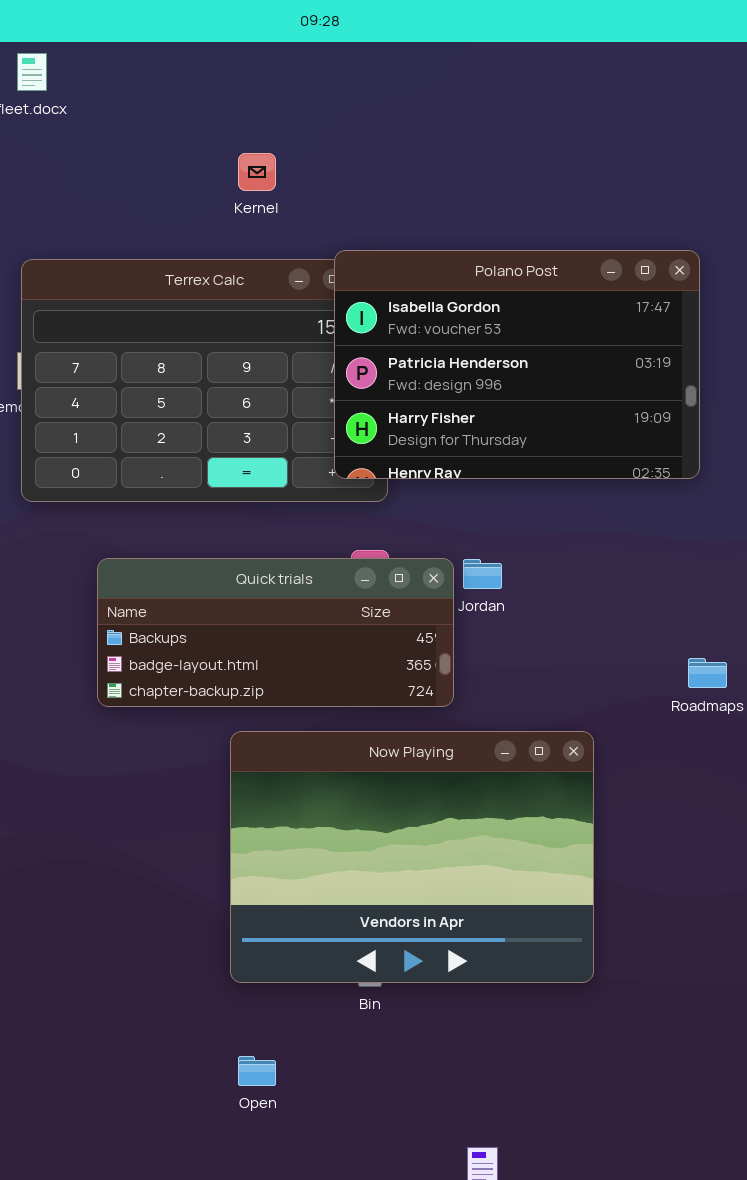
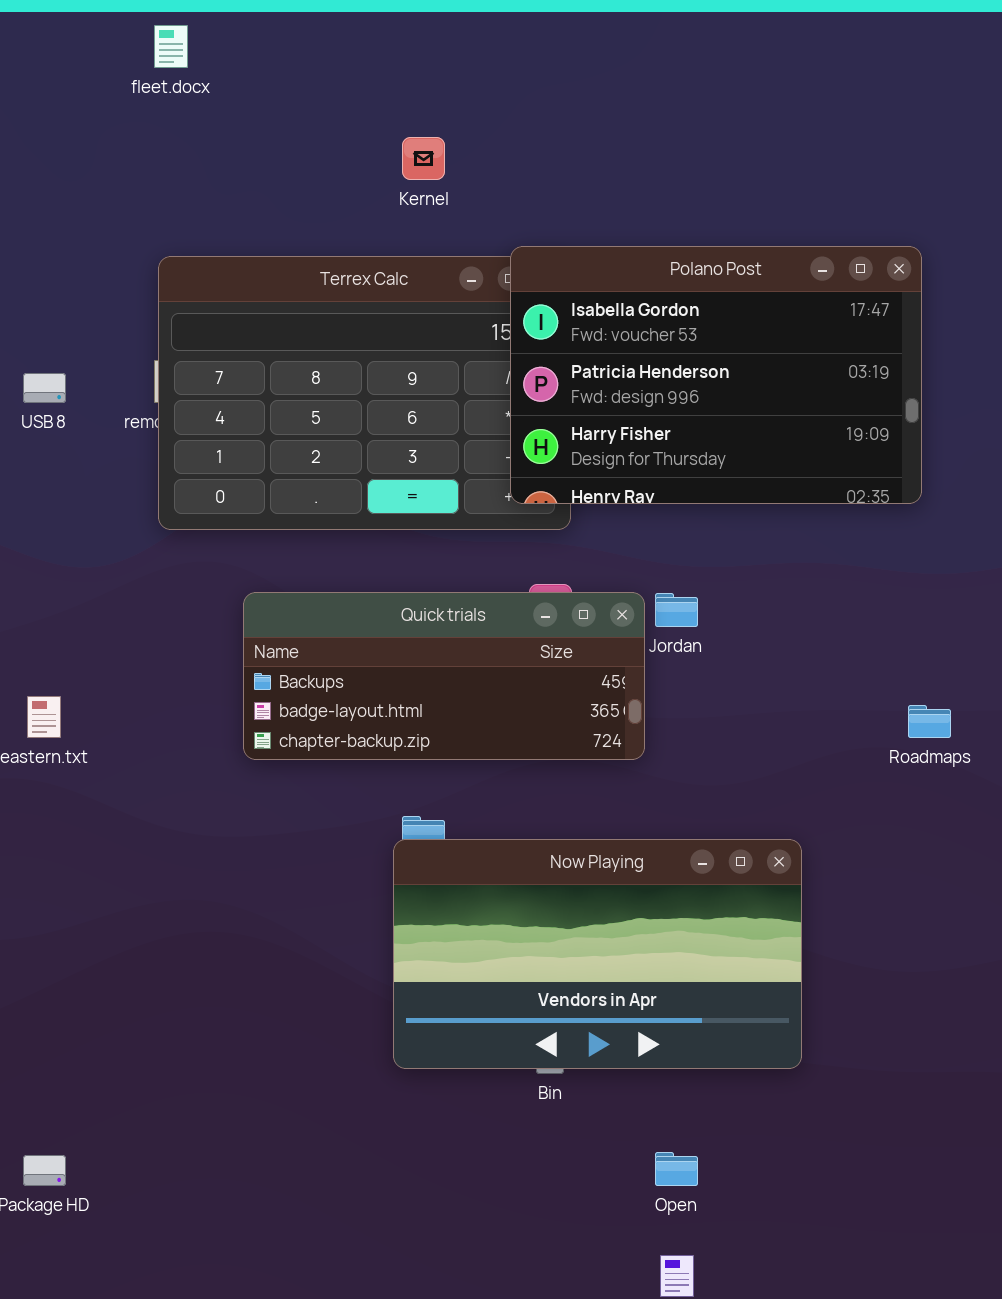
Now Playing: [230,731,594,983] -> [393,839,802,1069], resized
Open: [238,1056,276,1086] -> [655,1152,698,1186], moved

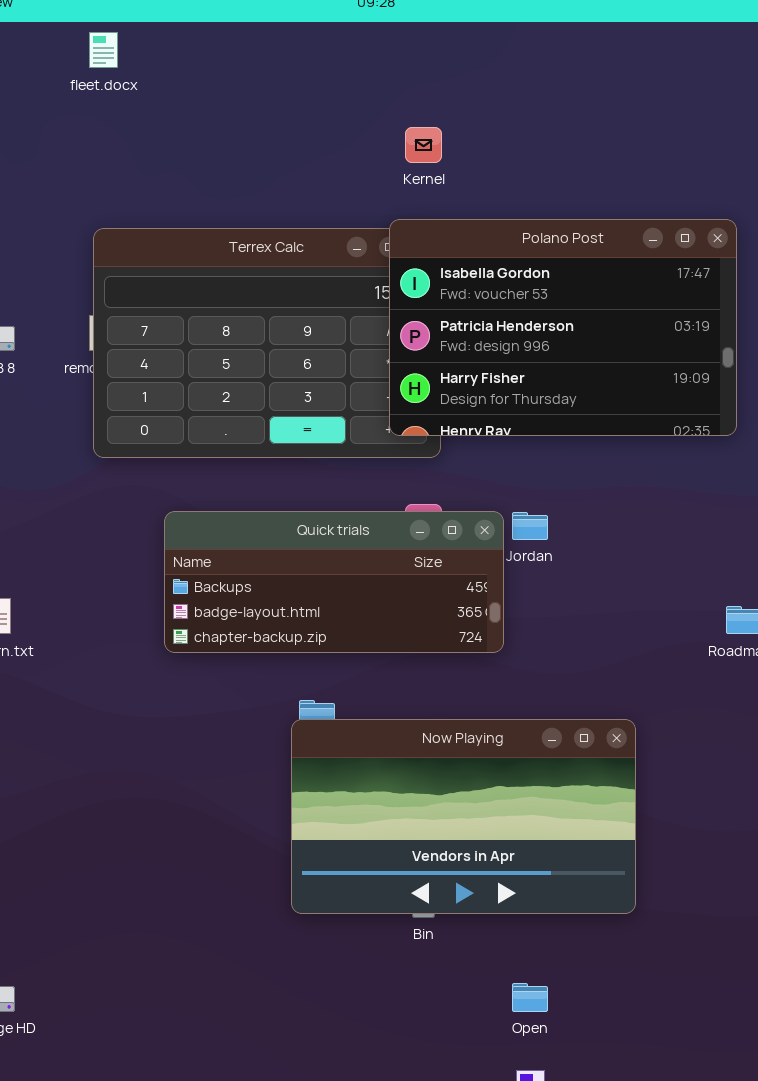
Kernel: [402,137,445,180] -> [405,127,442,163], moved

